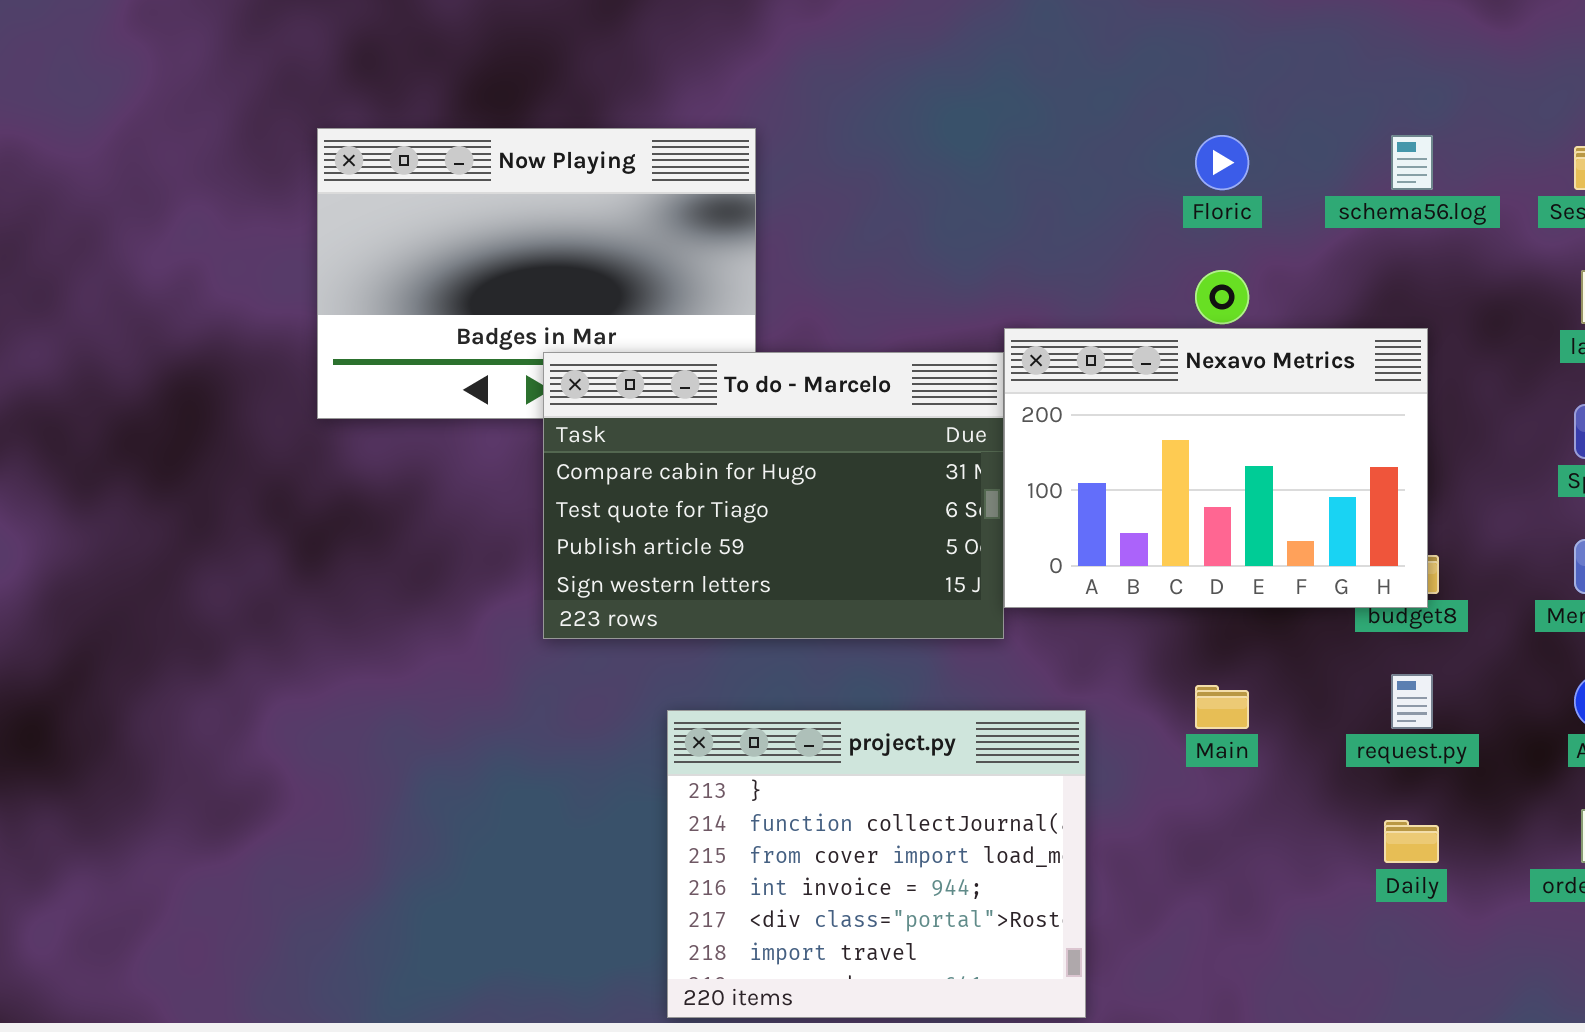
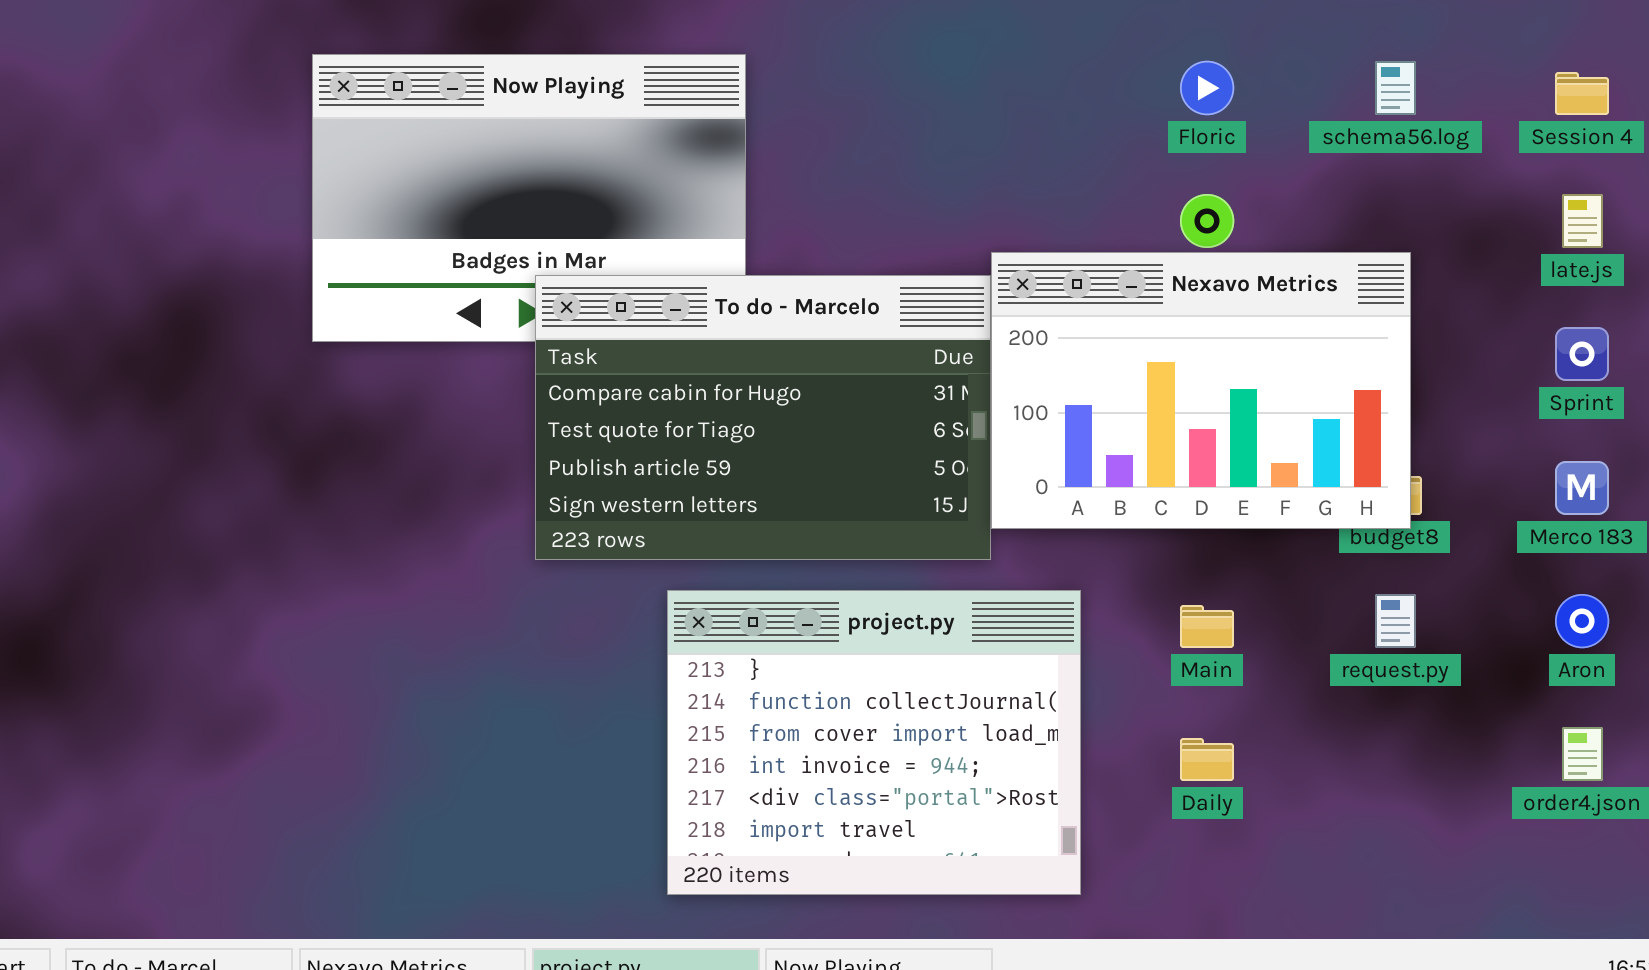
project.py: [667,710,1086,1018] -> [667,590,1081,895], moved
Daily: [1384,820,1439,863] -> [1180,738,1234,781], moved

